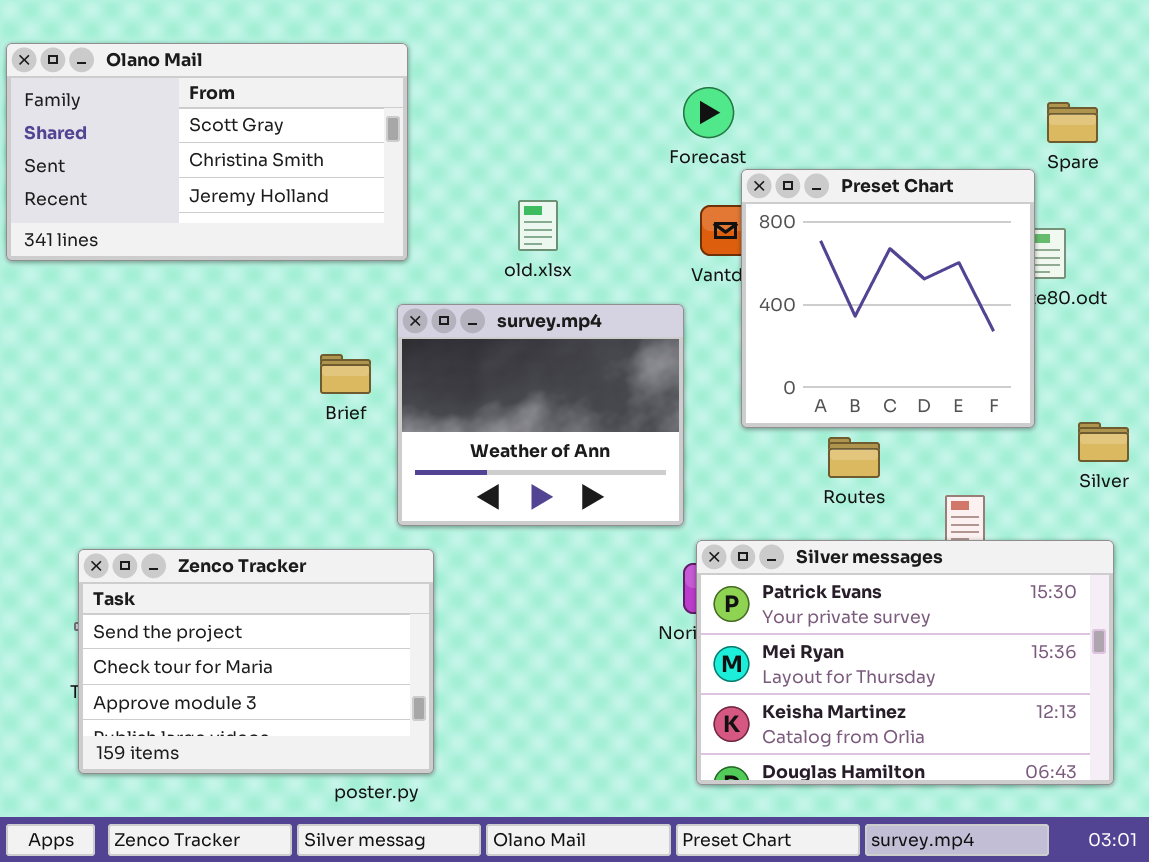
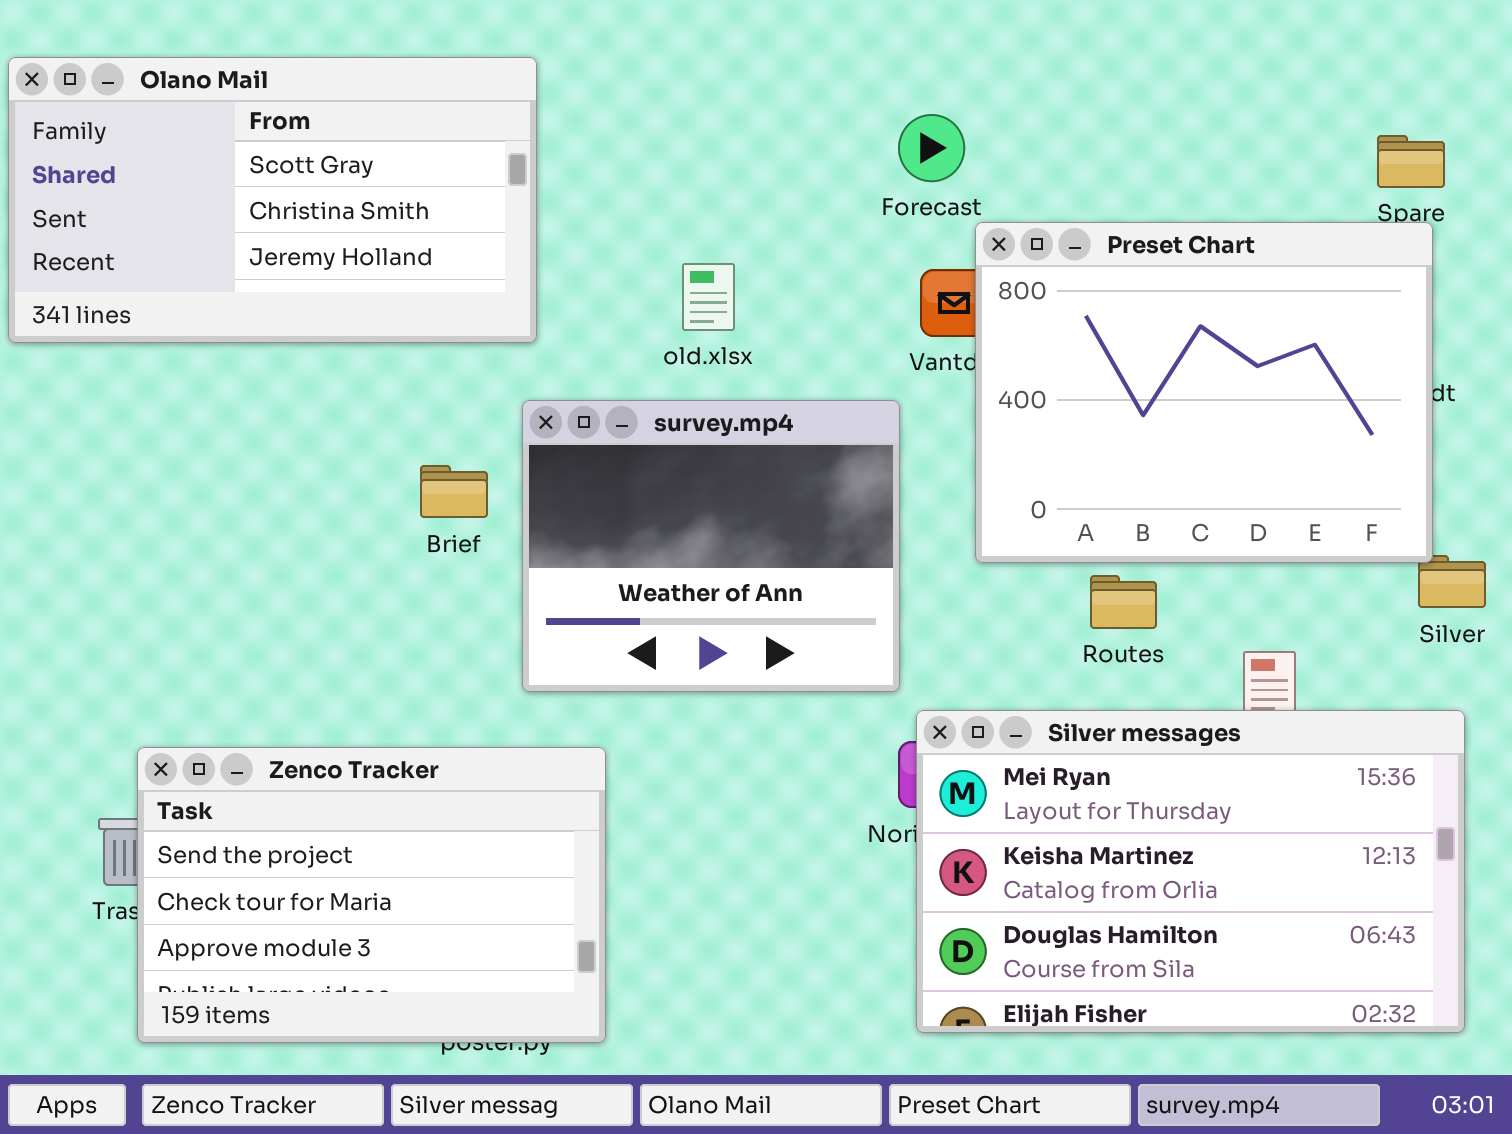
Preset Chart: [741,169,1035,428] -> [975,222,1433,563], resized
Silver messages: [696,540,1114,785] -> [916,710,1465,1033], scrolled down 1 row
Zenco Tracker: [78,549,434,774] -> [137,747,606,1043], moved

